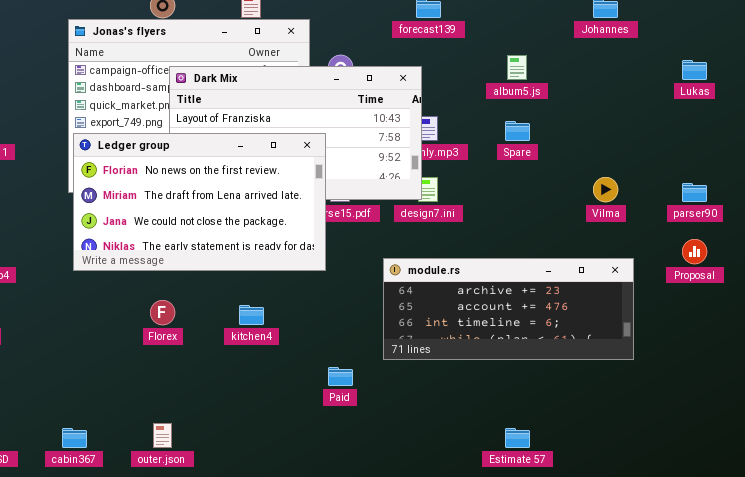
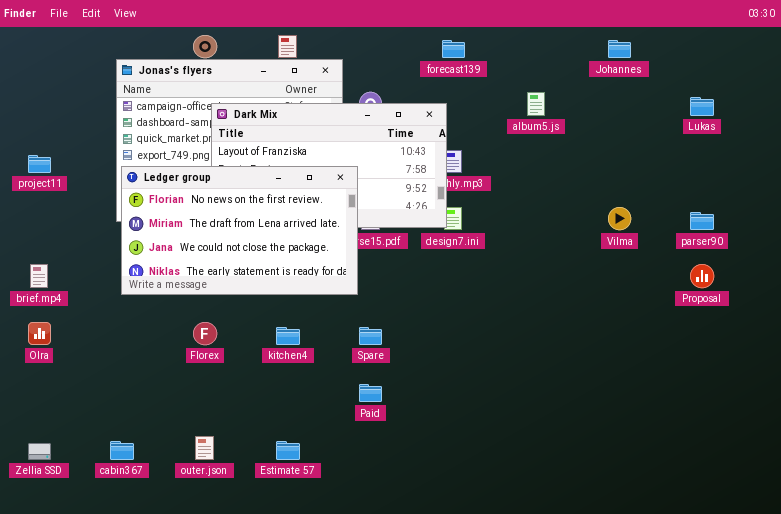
Spare: [505,121,530,141] -> [359,327,382,345], moved
module.rs: [383,258,634,360] -> none, closed
Estimate 57: [505,428,530,448] -> [276,441,300,460], moved

